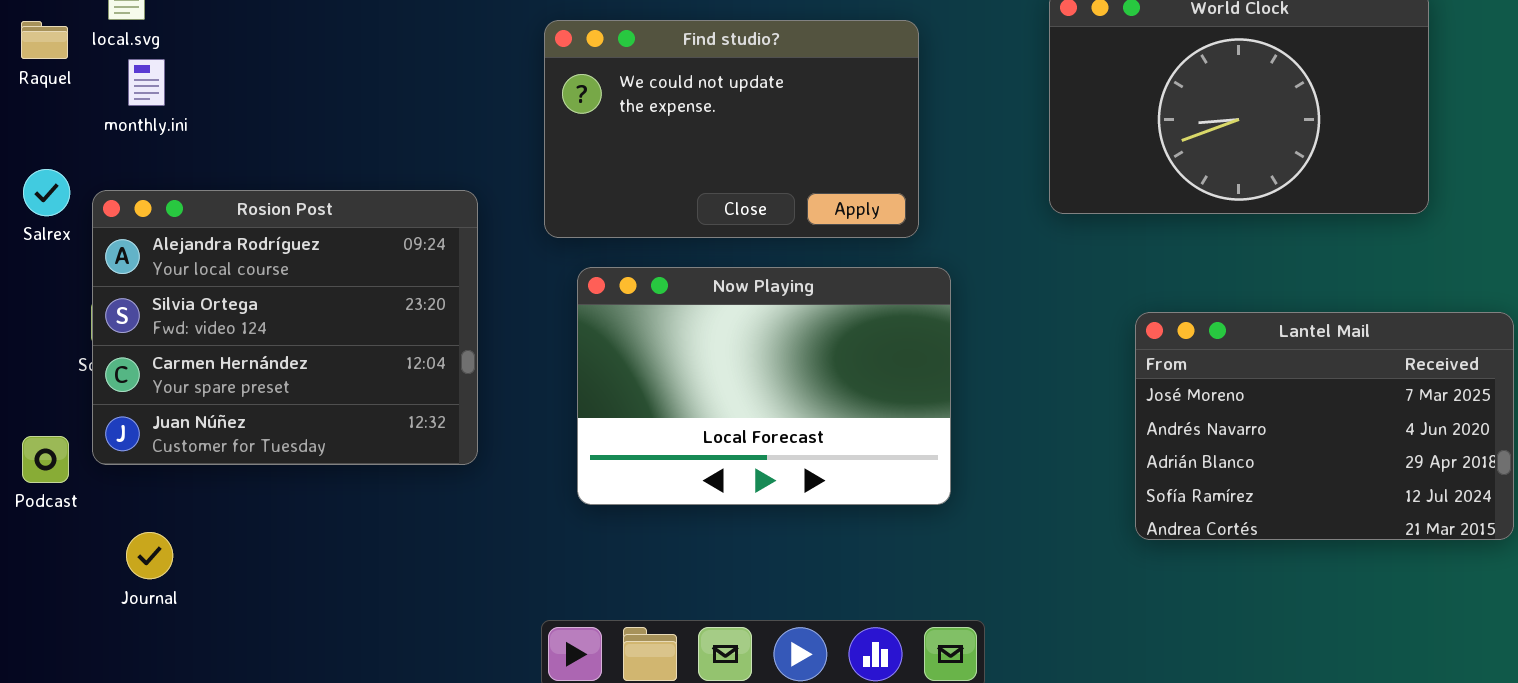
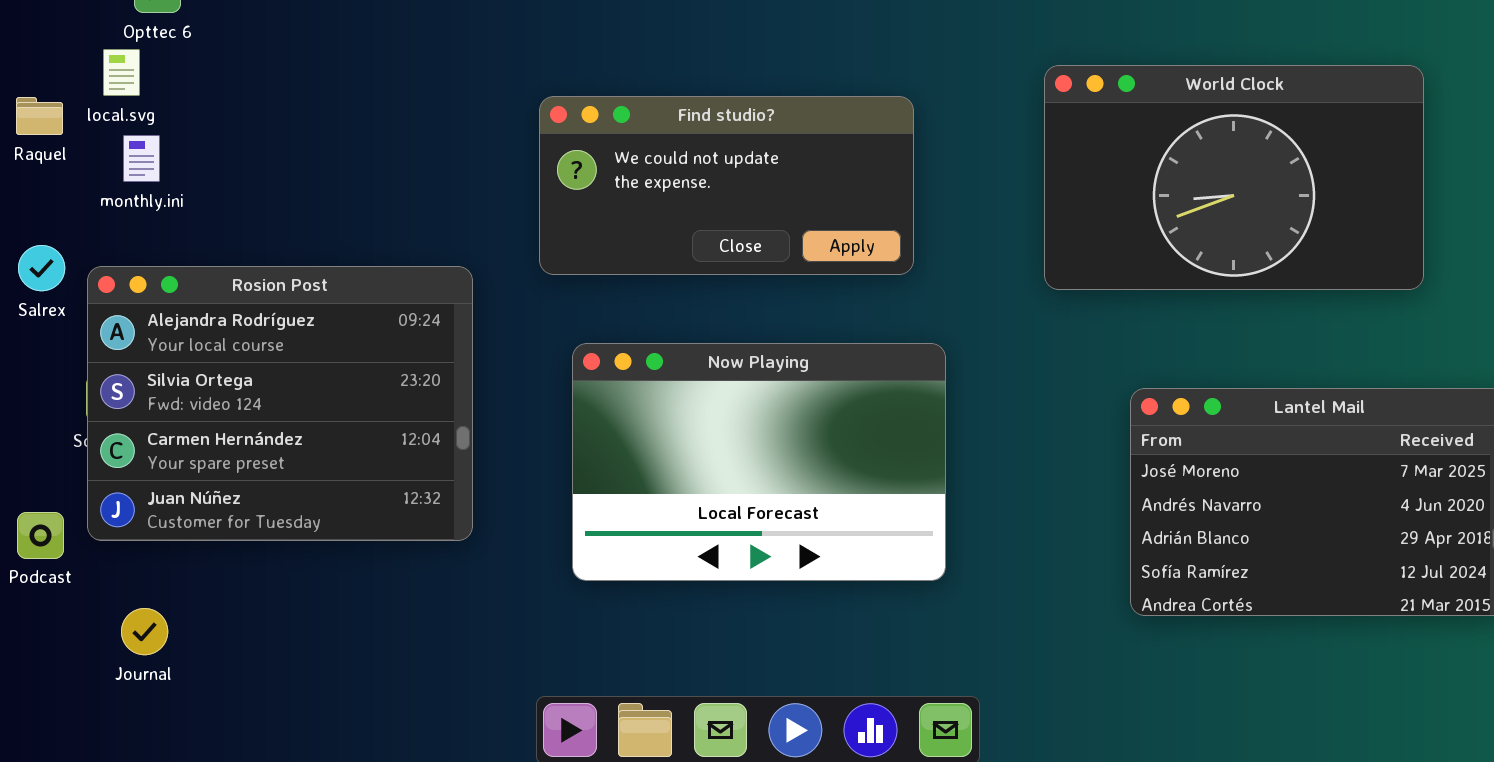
Find studio?: [544,20,919,238] -> [539,96,914,275], resized

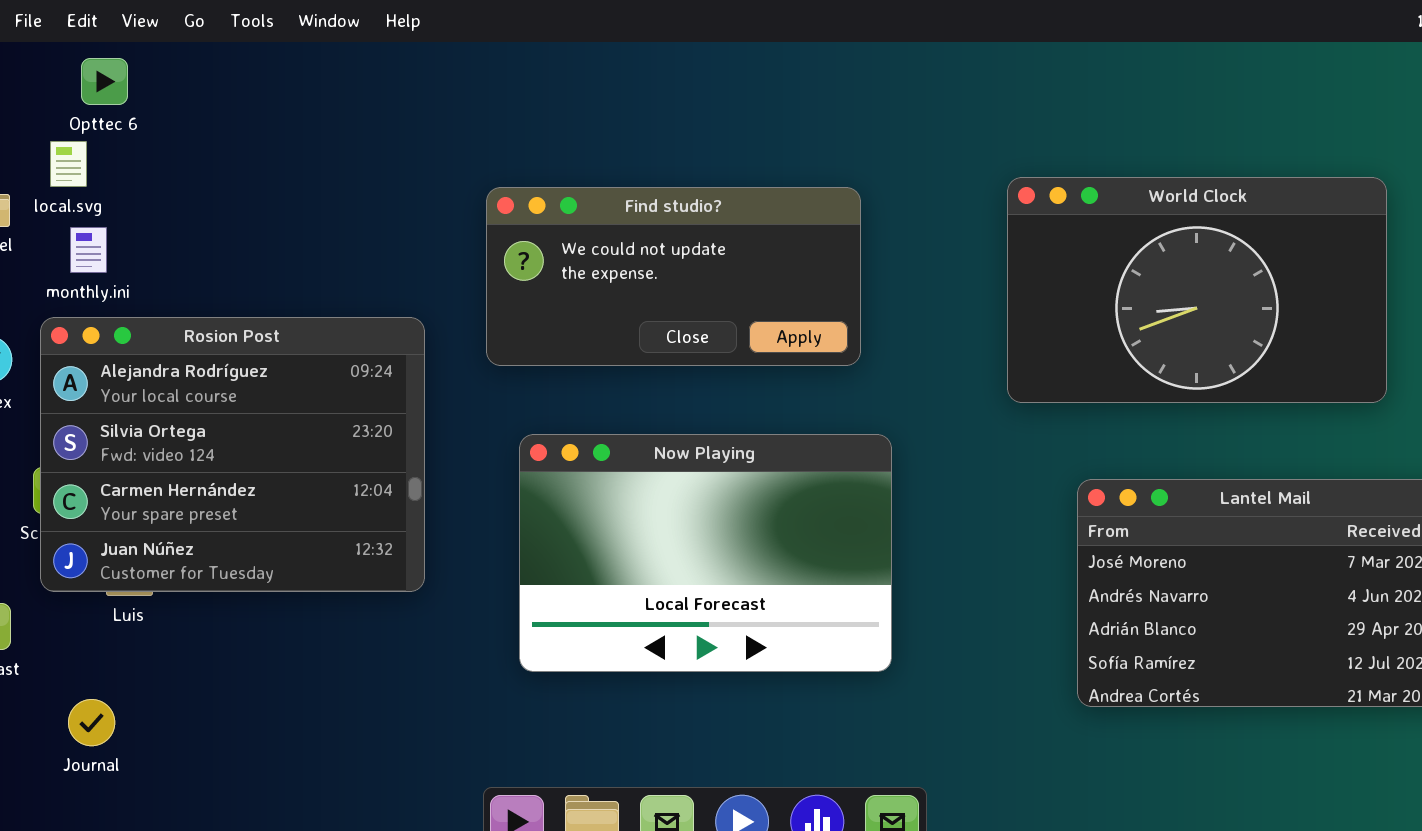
World Clock: [1044,65,1424,290] -> [1007,177,1387,403], moved
Rosion Post: [87,266,473,541] -> [40,317,425,592], moved

